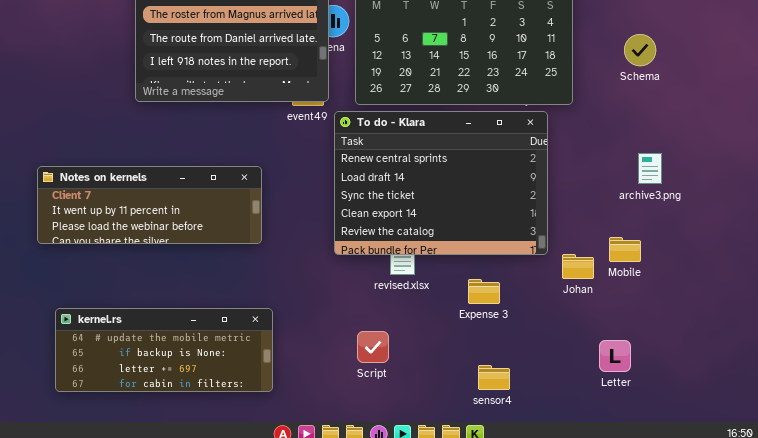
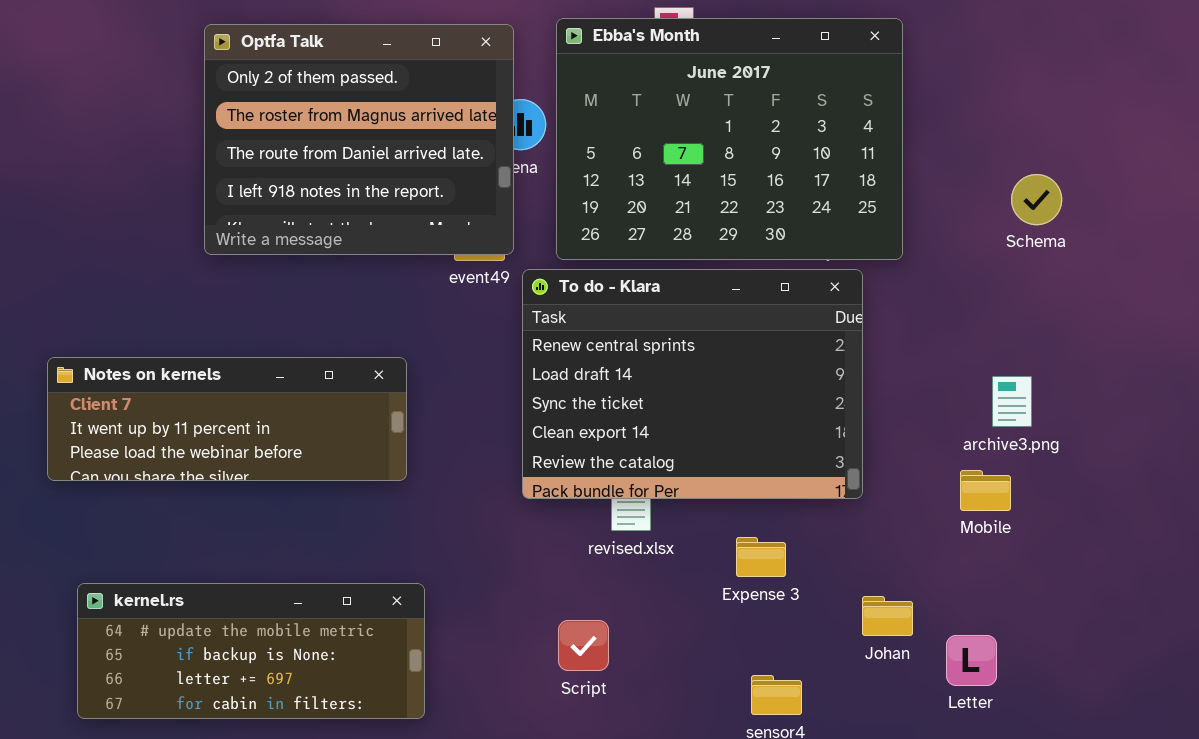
Schema: [624,34,656,66] -> [1011,174,1062,225], moved
archive3.png: [638,153,662,184] -> [992,376,1032,427], moved
Johan: [562,254,594,279] -> [862,596,913,636], moved

